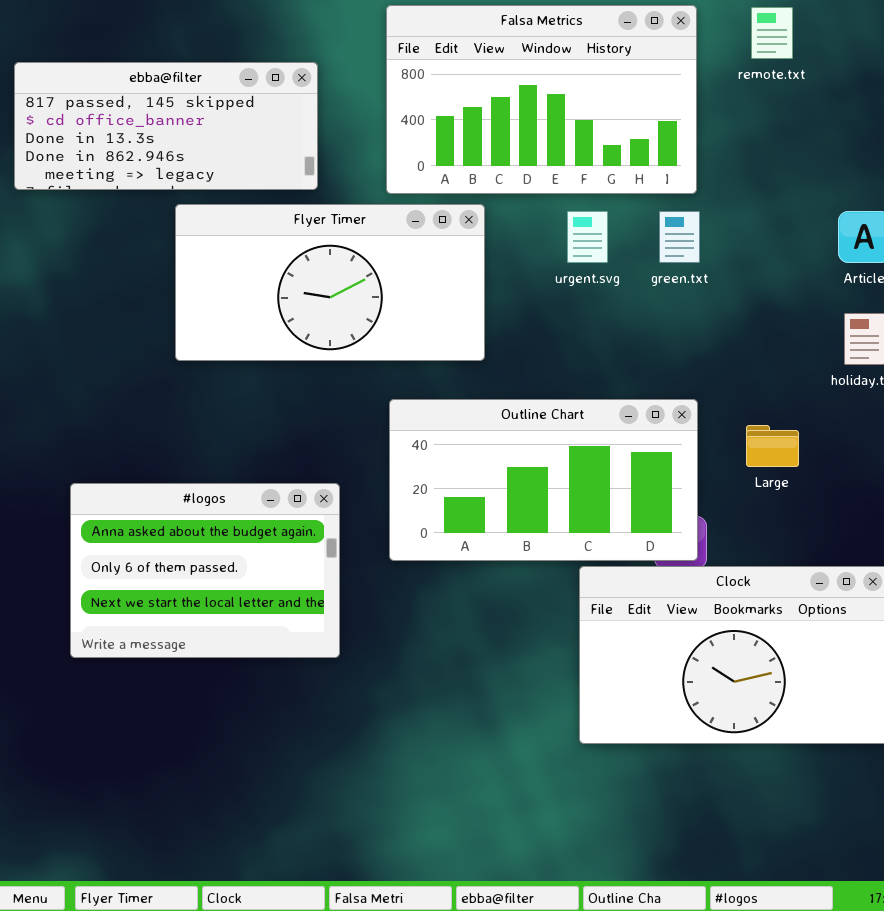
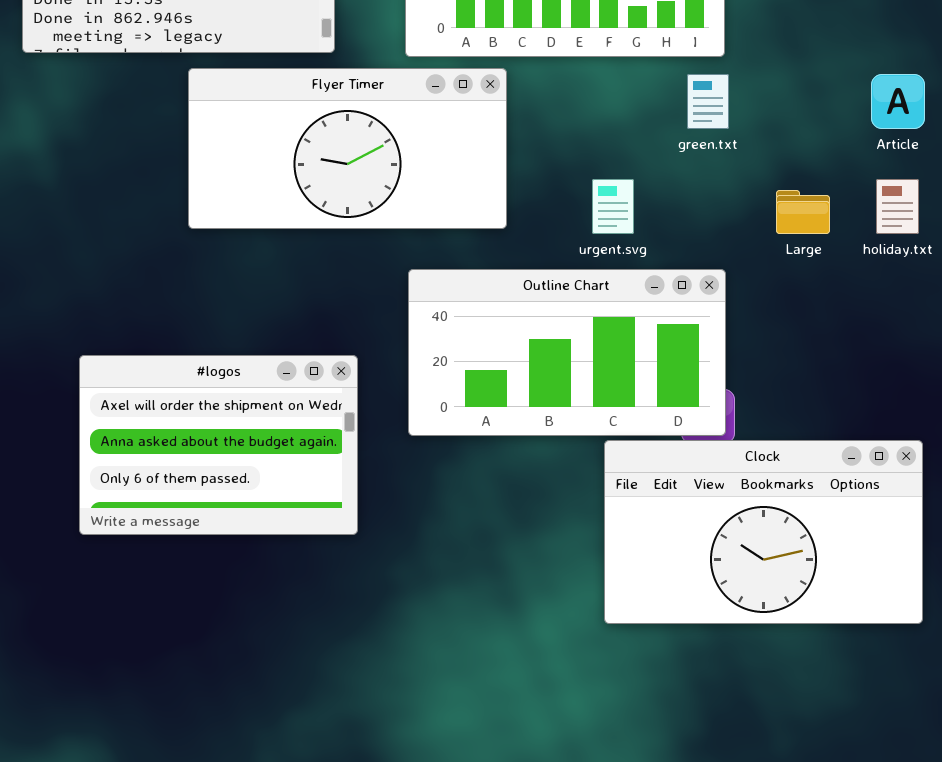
urgent.svg: [567,211,608,263] -> [592,179,634,234], moved
Large: [746,425,799,467] -> [776,190,830,234], moved
#logos: [70,483,340,658] -> [79,355,358,535], scrolled up 1 row

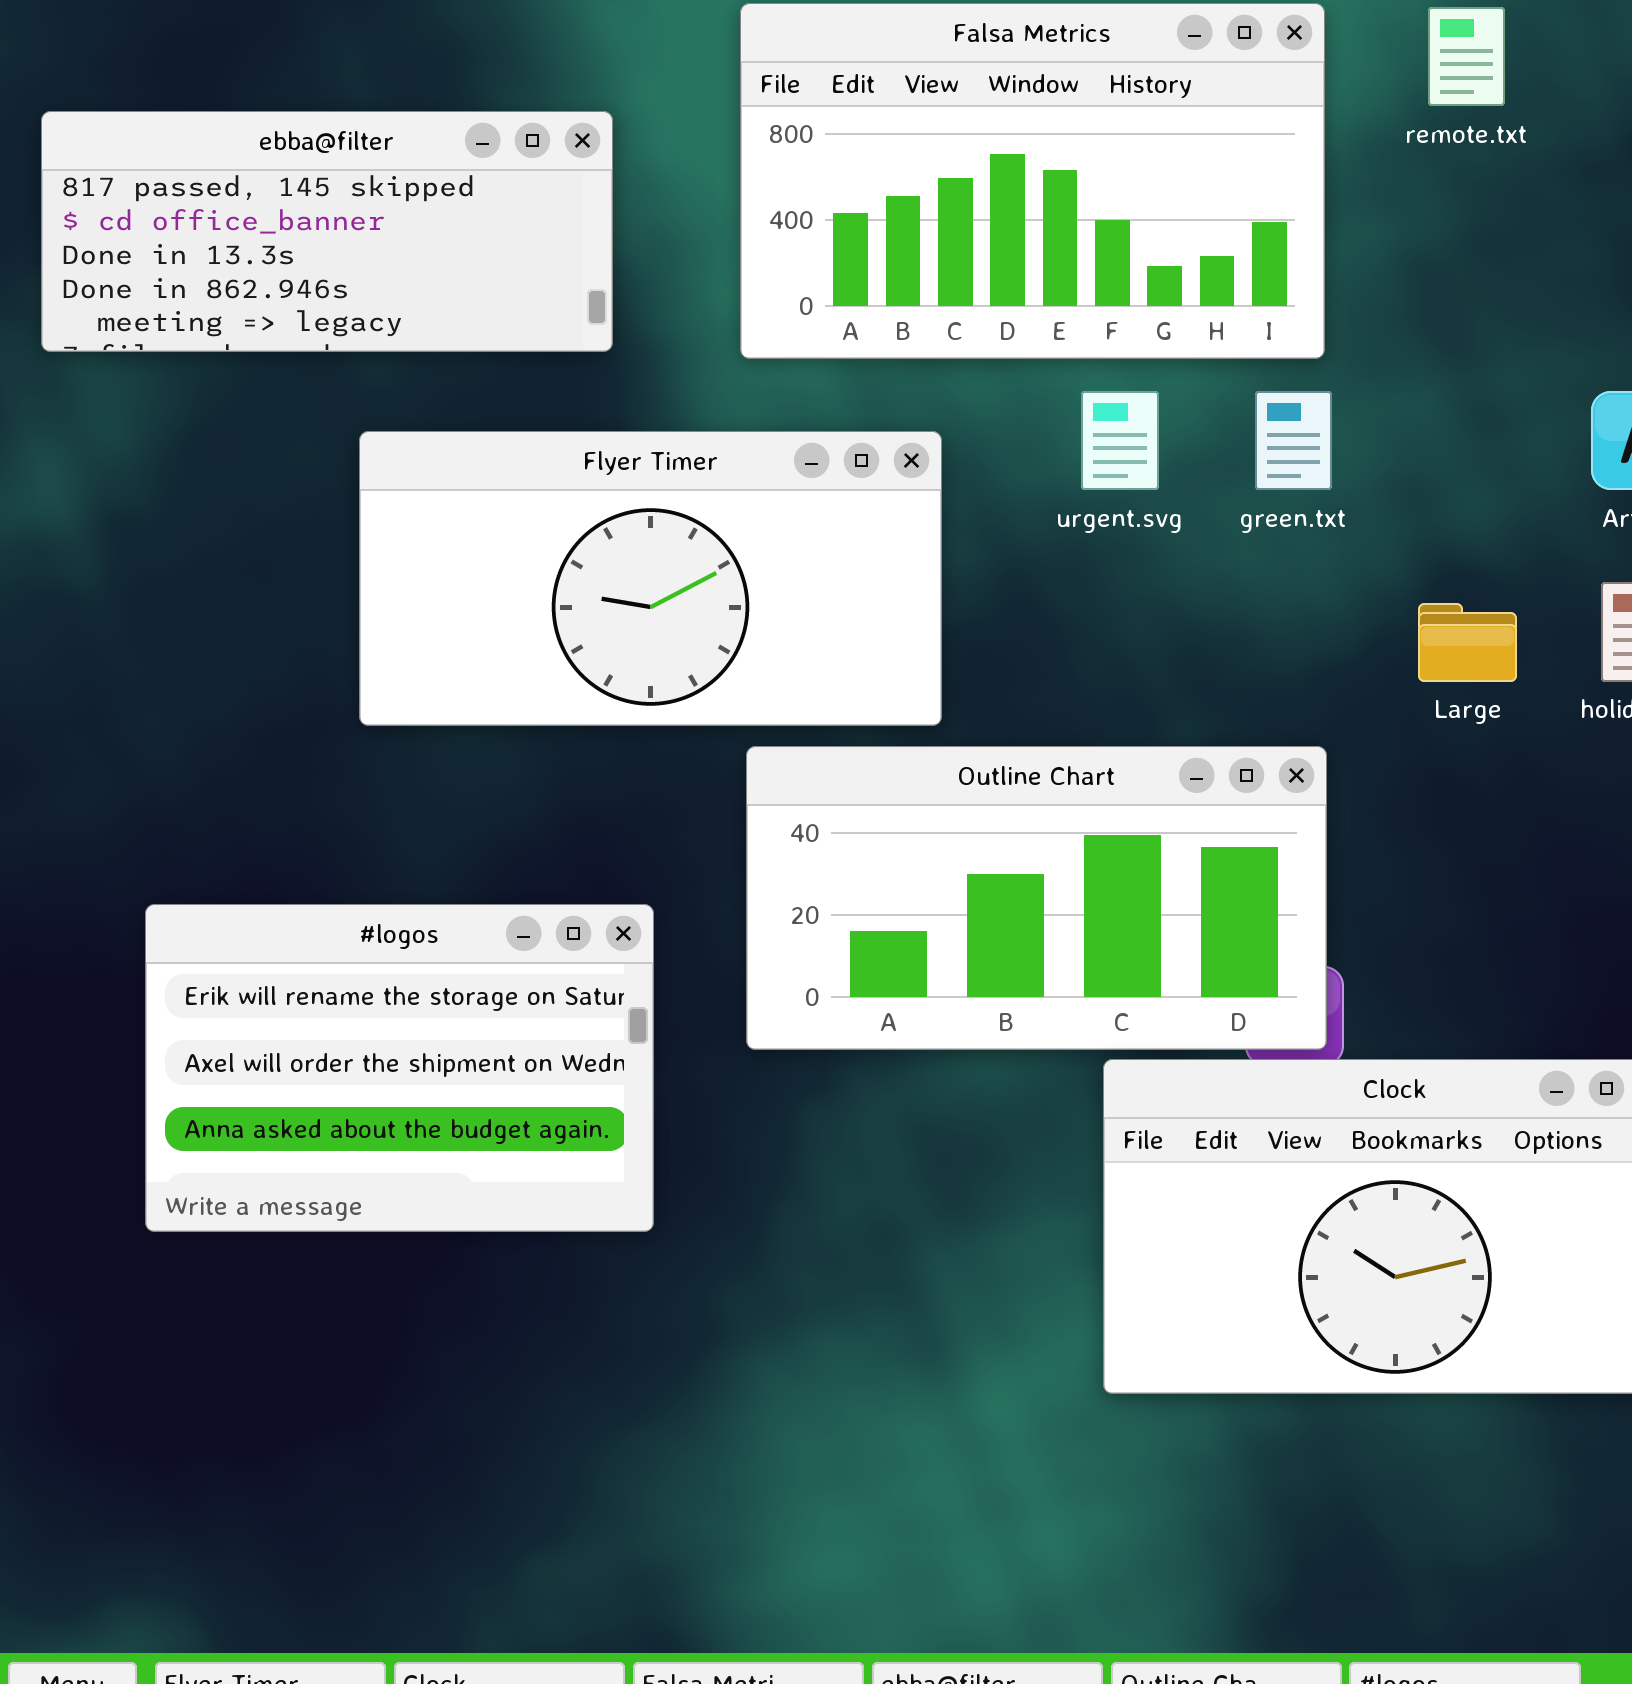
Flyer Timer: [188,68,507,229] -> [359,431,942,726], moved
urgent.svg: [592,179,634,234] -> [1081,391,1159,490], moved
#logos: [79,355,358,535] -> [145,904,654,1232], scrolled up 1 row

